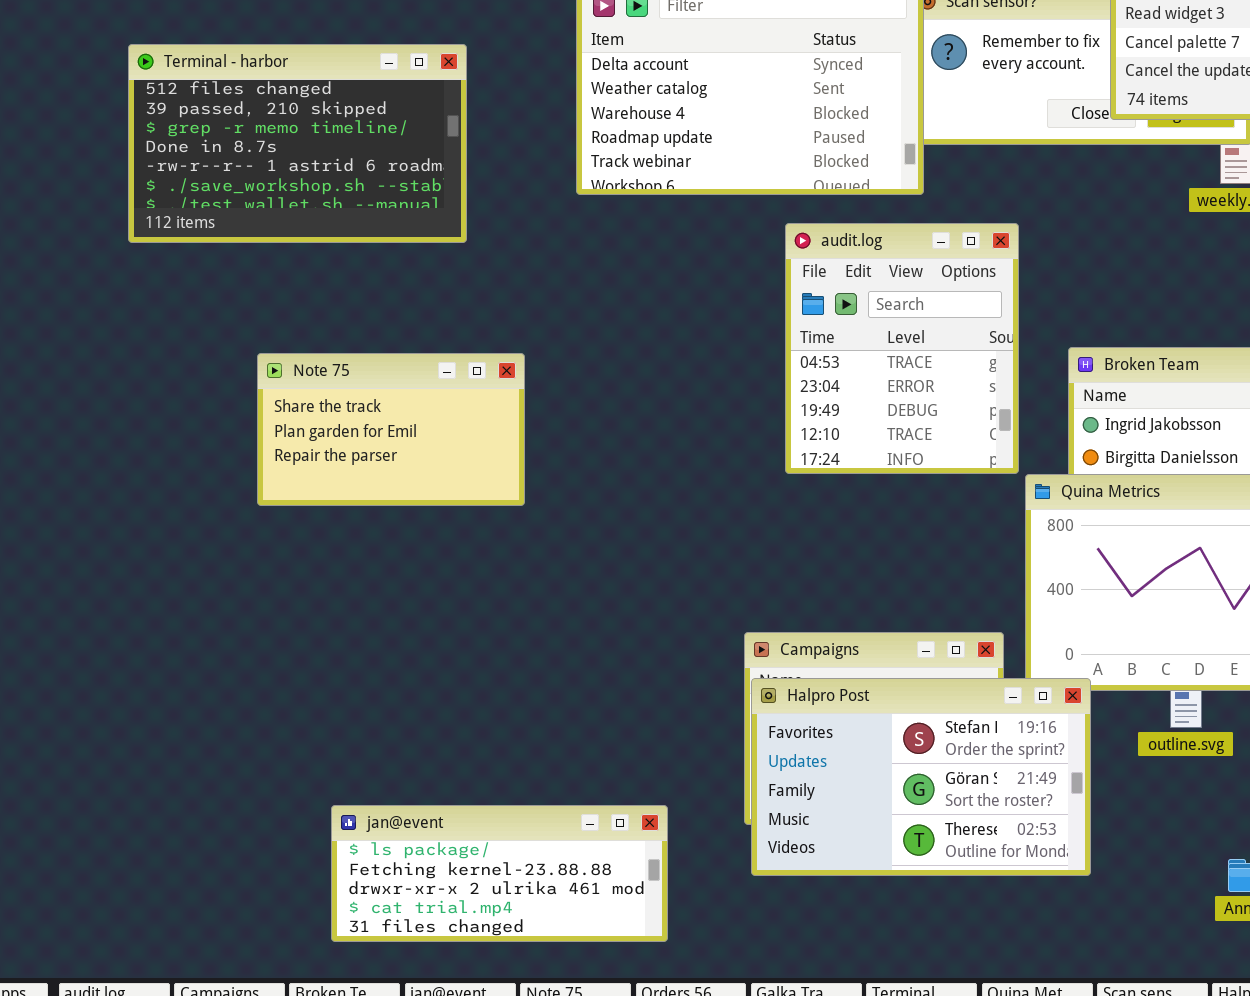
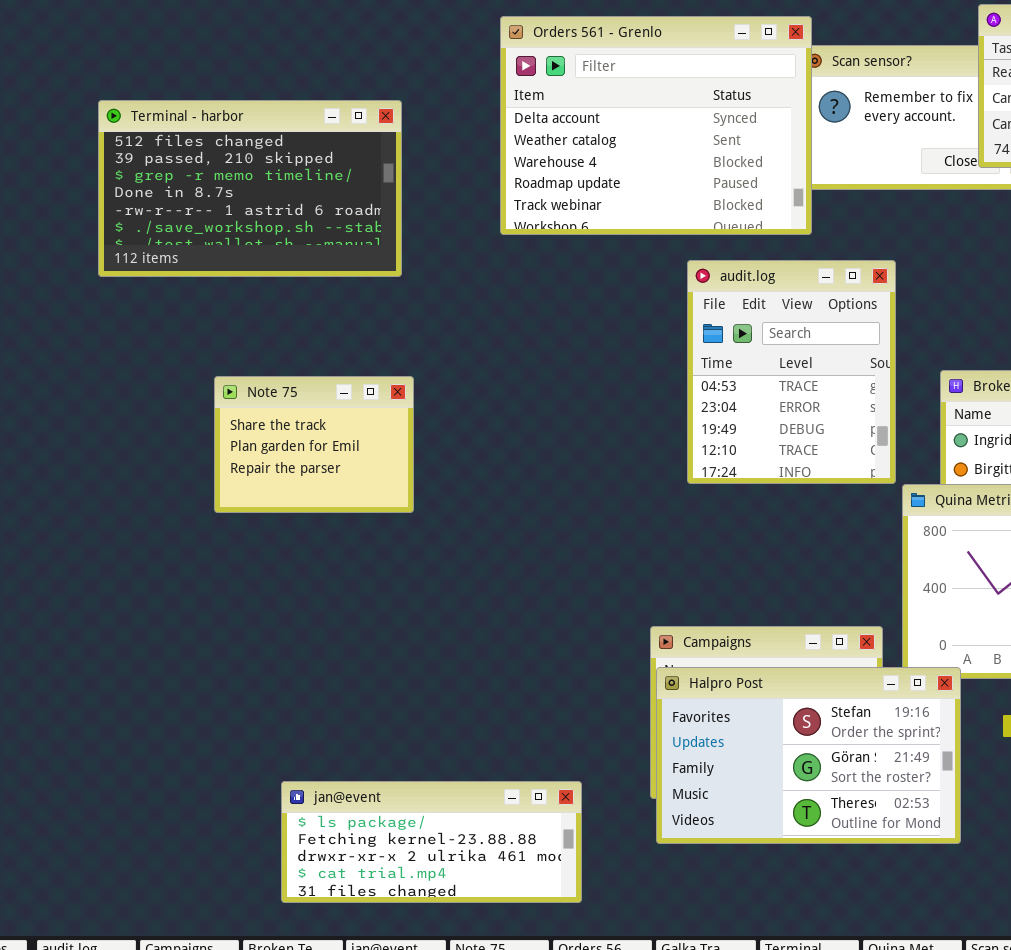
Note 75: [257,353,525,506] -> [214,376,414,513], resized

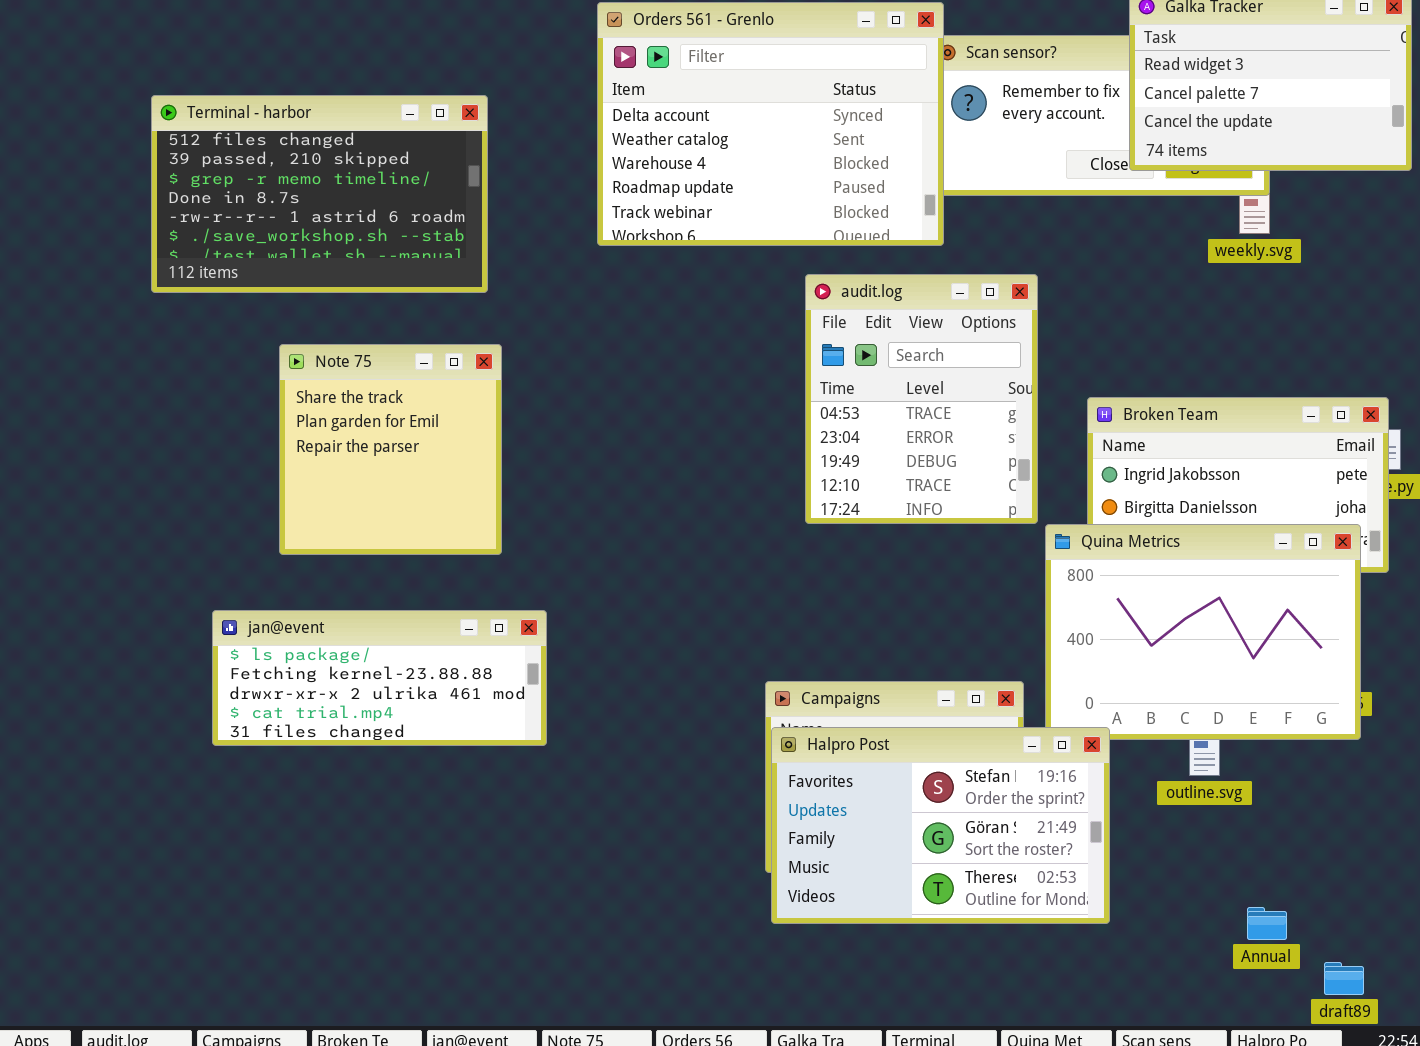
Note 75: [214,376,414,513] -> [279,344,502,555], resized
jan@event: [281,781,582,903] -> [212,610,547,746], moved

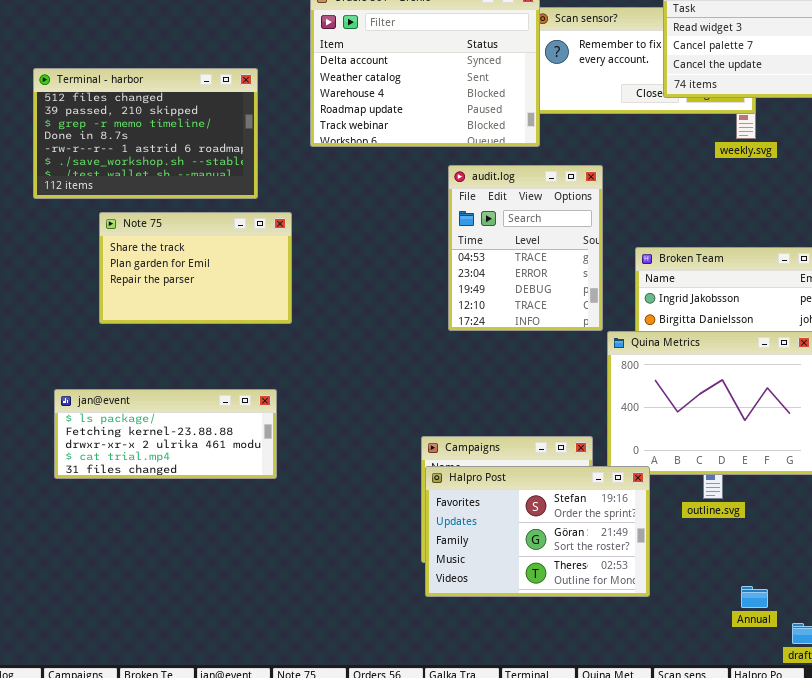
Terminal - harbor: [151,95,488,293] -> [33,68,258,199], moved
Note 75: [279,344,502,555] -> [99,212,292,324], resized

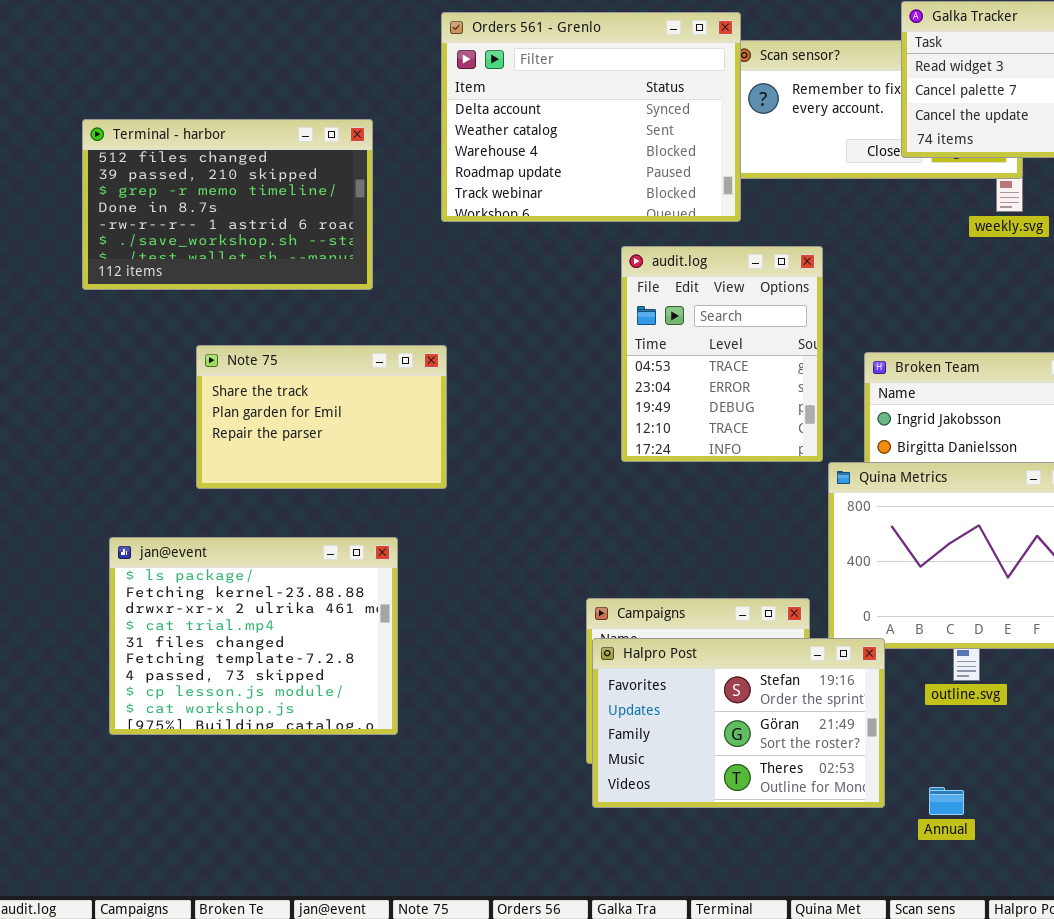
Note 75: [99,212,292,324] -> [196,345,447,489], moved
jan@event: [54,389,277,479] -> [109,537,398,735], resized
Annual: [741,586,768,608] -> [929,787,964,815], moved

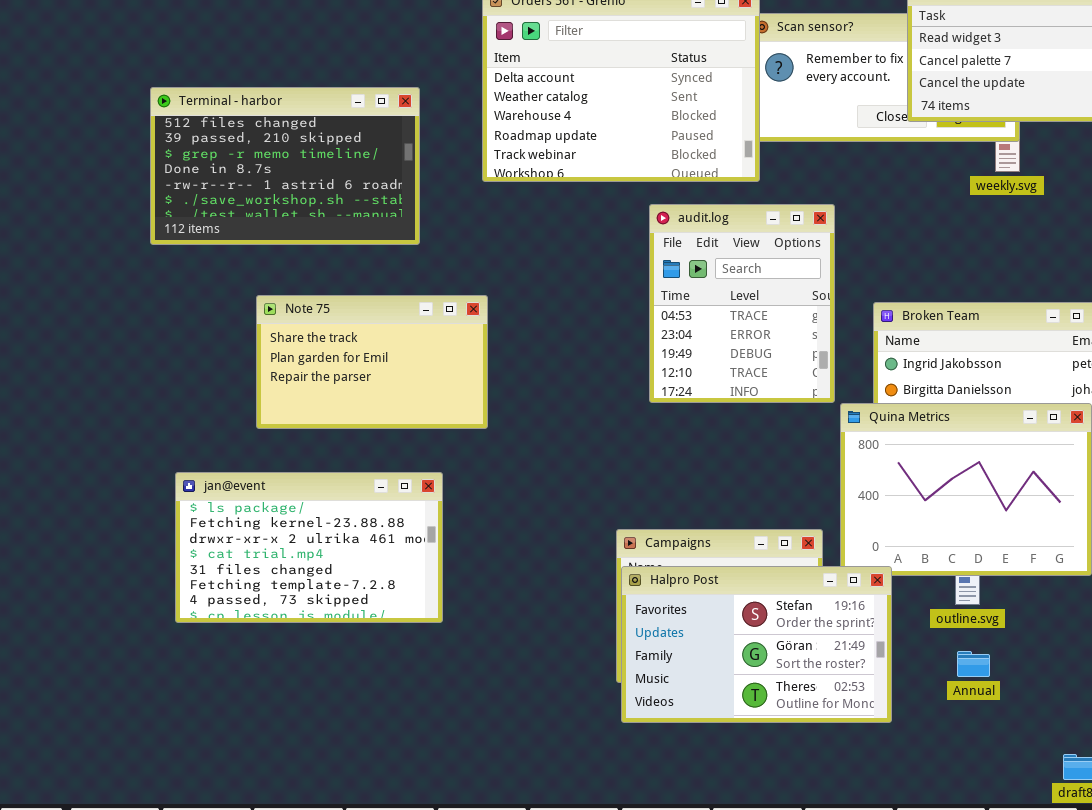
jan@event: [109,537,398,735] -> [175,472,443,623], resized
Annual: [929,787,964,815] -> [957,651,990,677], moved

